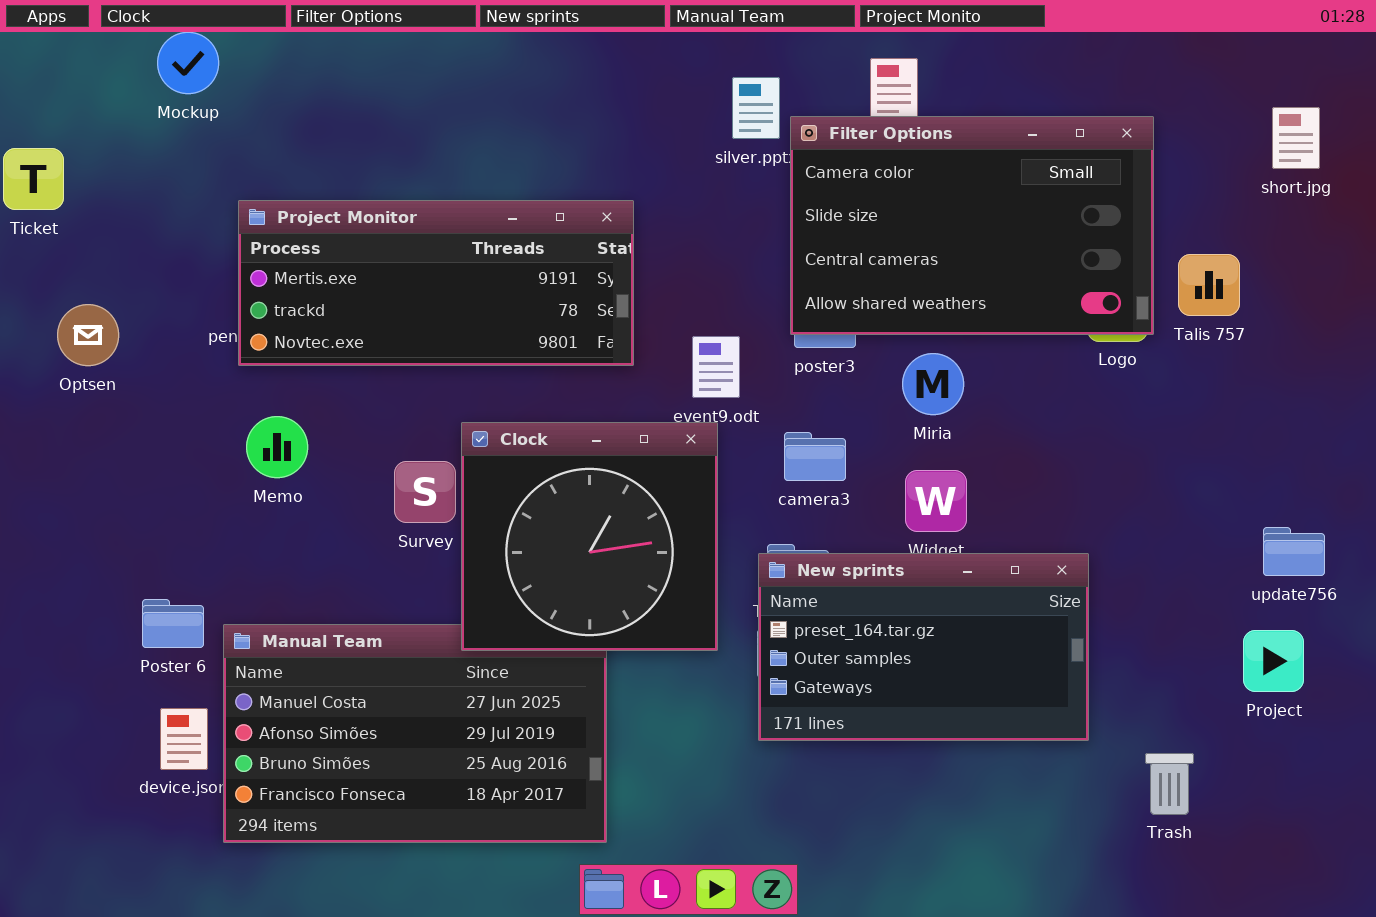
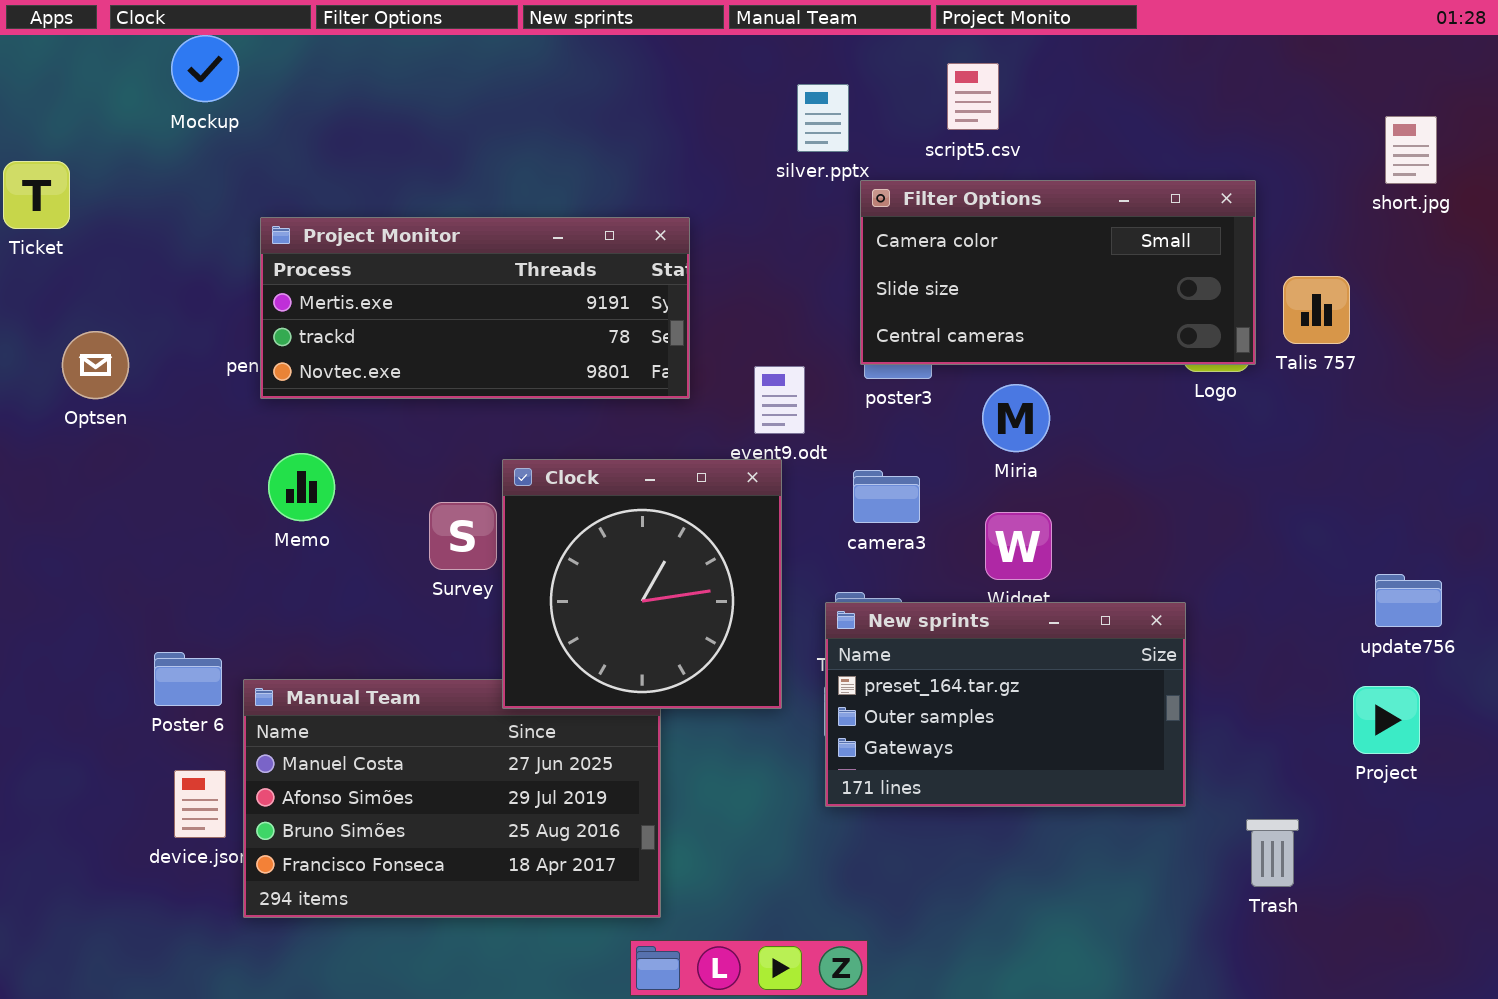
Filter Options: [790,116,1154,335] -> [860,180,1256,365], resized

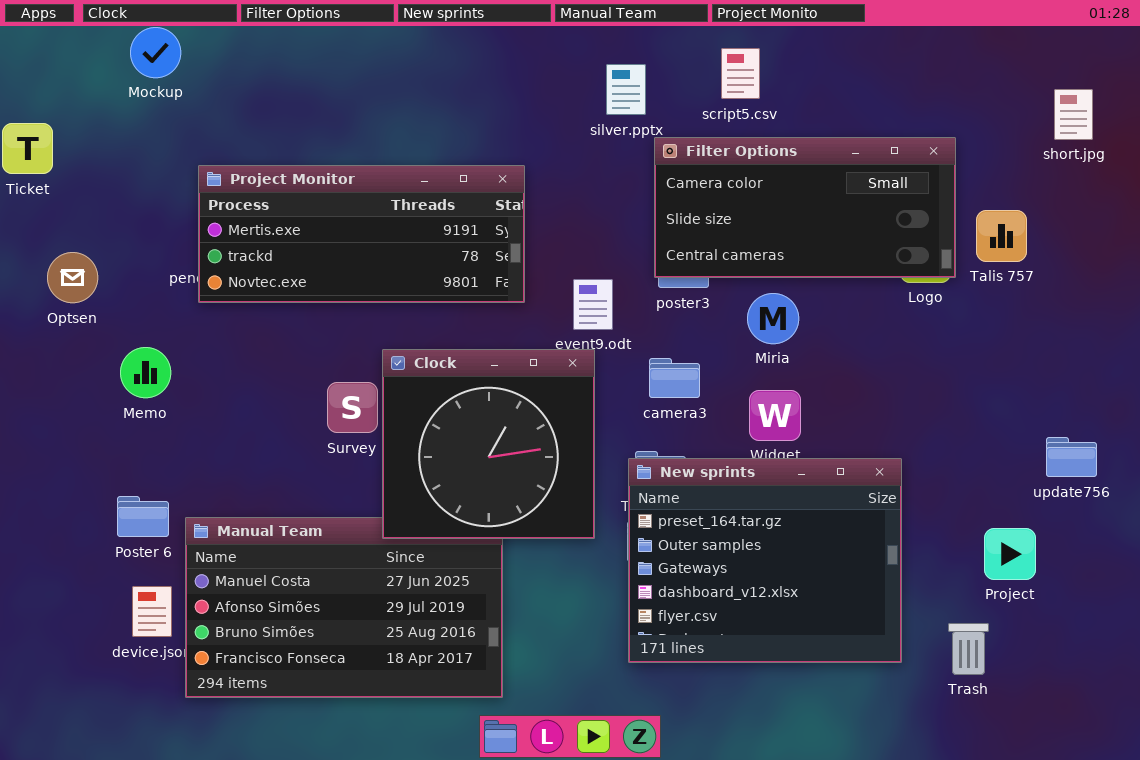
Memo: [268,453,335,521] -> [120,347,171,398], moved
New sprints: [825,602,1186,807] -> [628,458,902,663], resized
Project: [1353,686,1420,754] -> [984,528,1036,580], moved

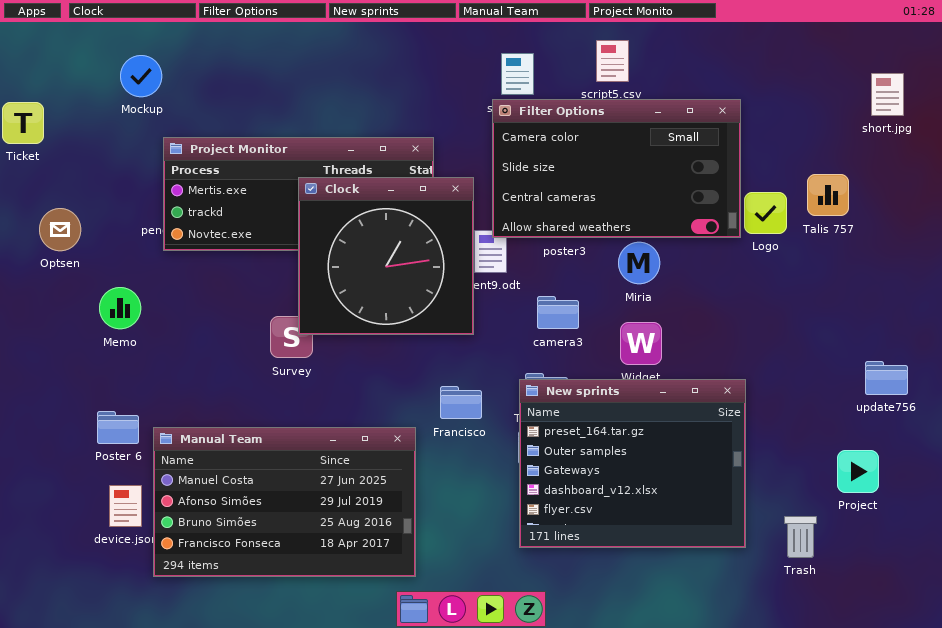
Mockup: [130,27,181,78] -> [120,55,162,97], moved
Filter Options: [654,137,956,278] -> [492,99,741,238], moved, resized
Clock: [382,349,595,539] -> [298,177,474,335], moved
Project: [984,528,1036,580] -> [837,450,879,493], moved

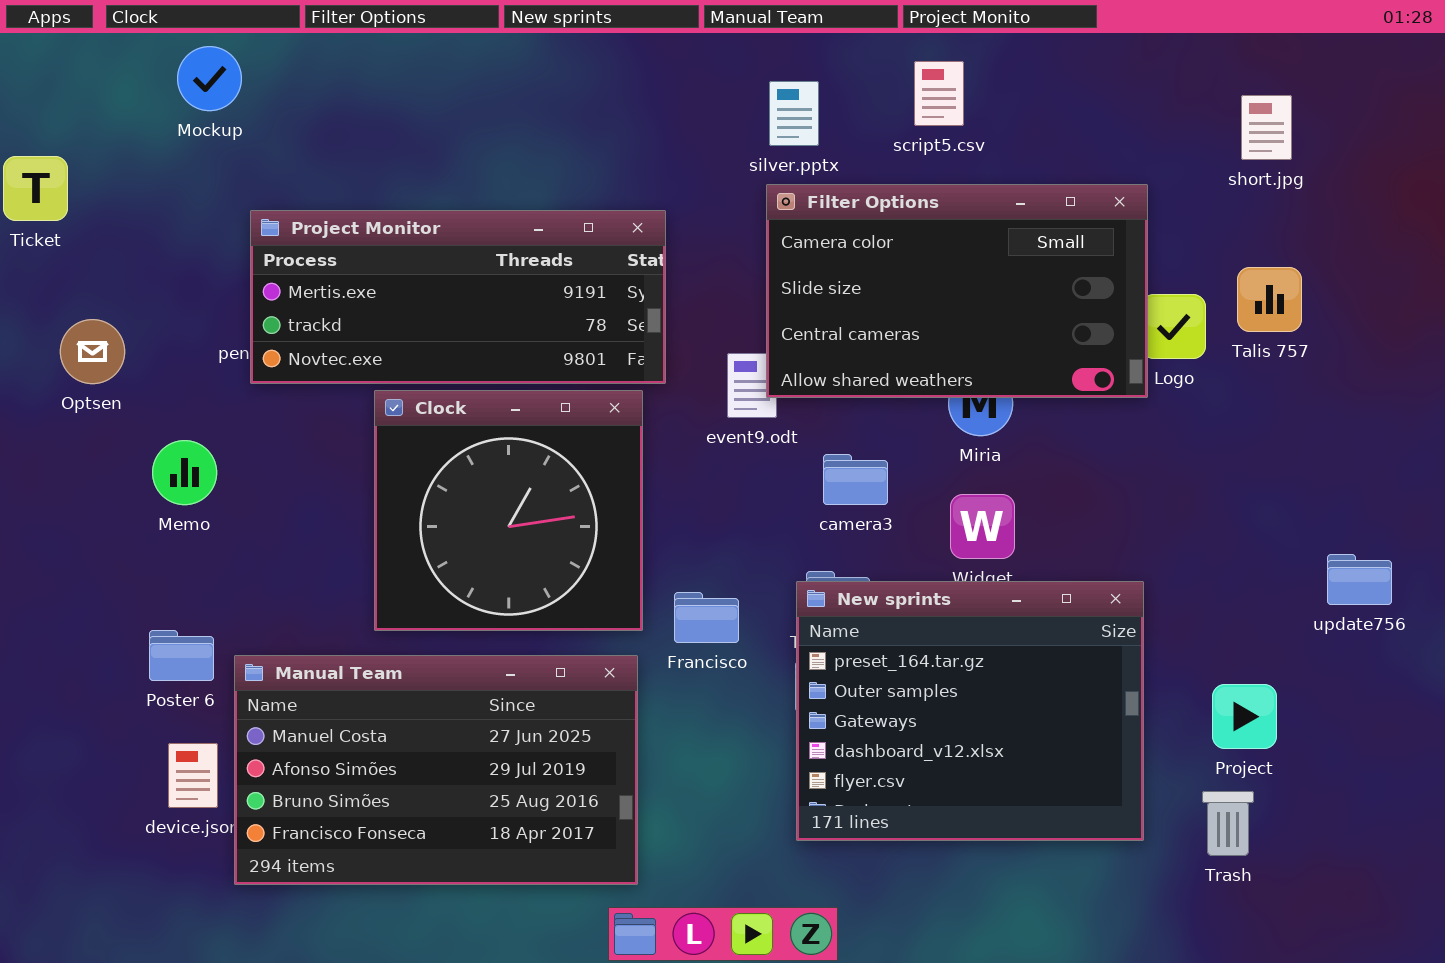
Mockup: [120,55,162,97] -> [177,46,242,111], moved
short.jpg: [871,73,904,116] -> [1241,95,1292,160], moved
Filter Options: [492,99,741,238] -> [766,184,1148,398], moved
Clock: [298,177,474,335] -> [374,390,643,631], moved
Project: [837,450,879,493] -> [1212,684,1277,749], moved

